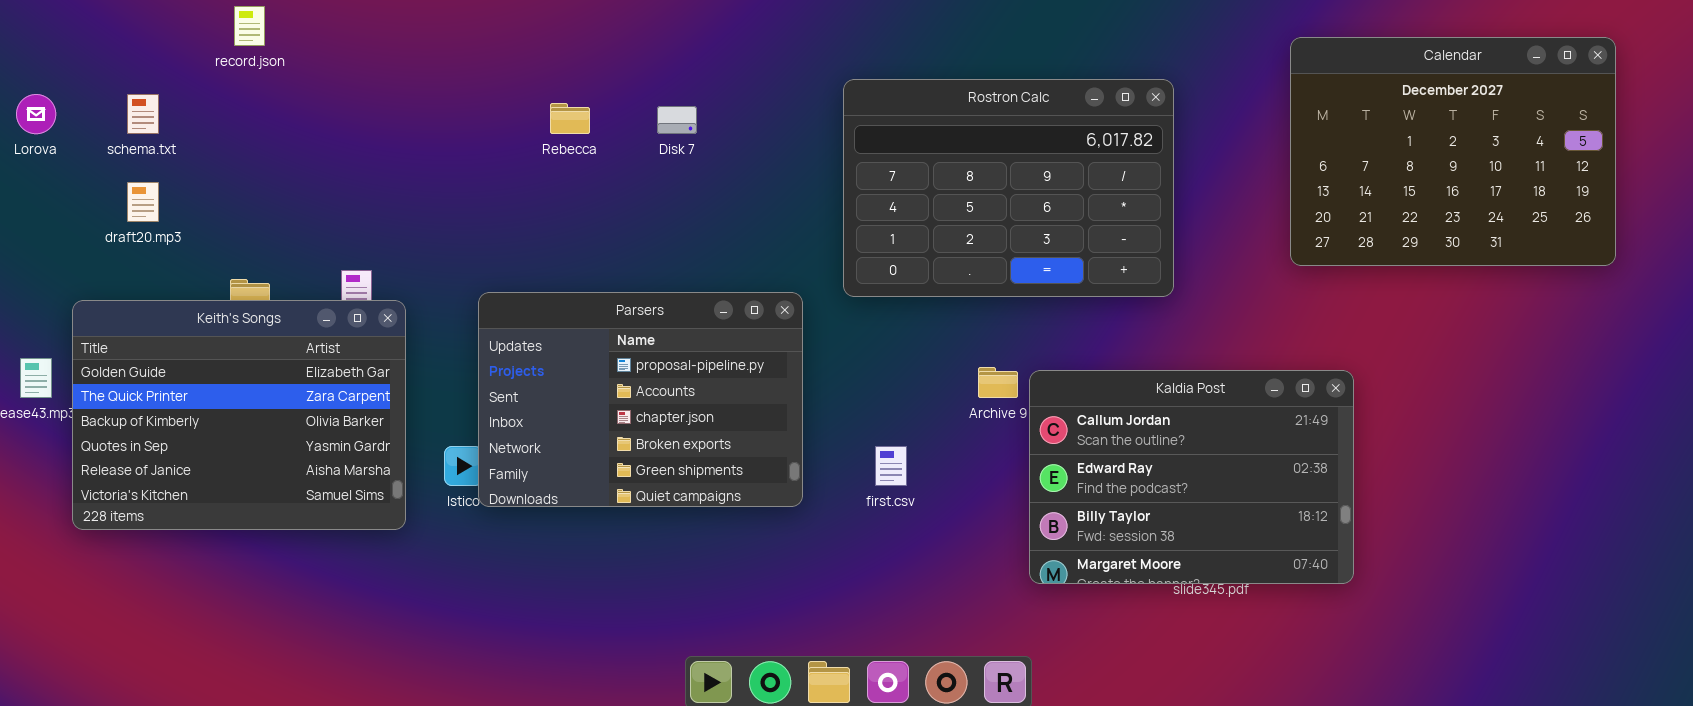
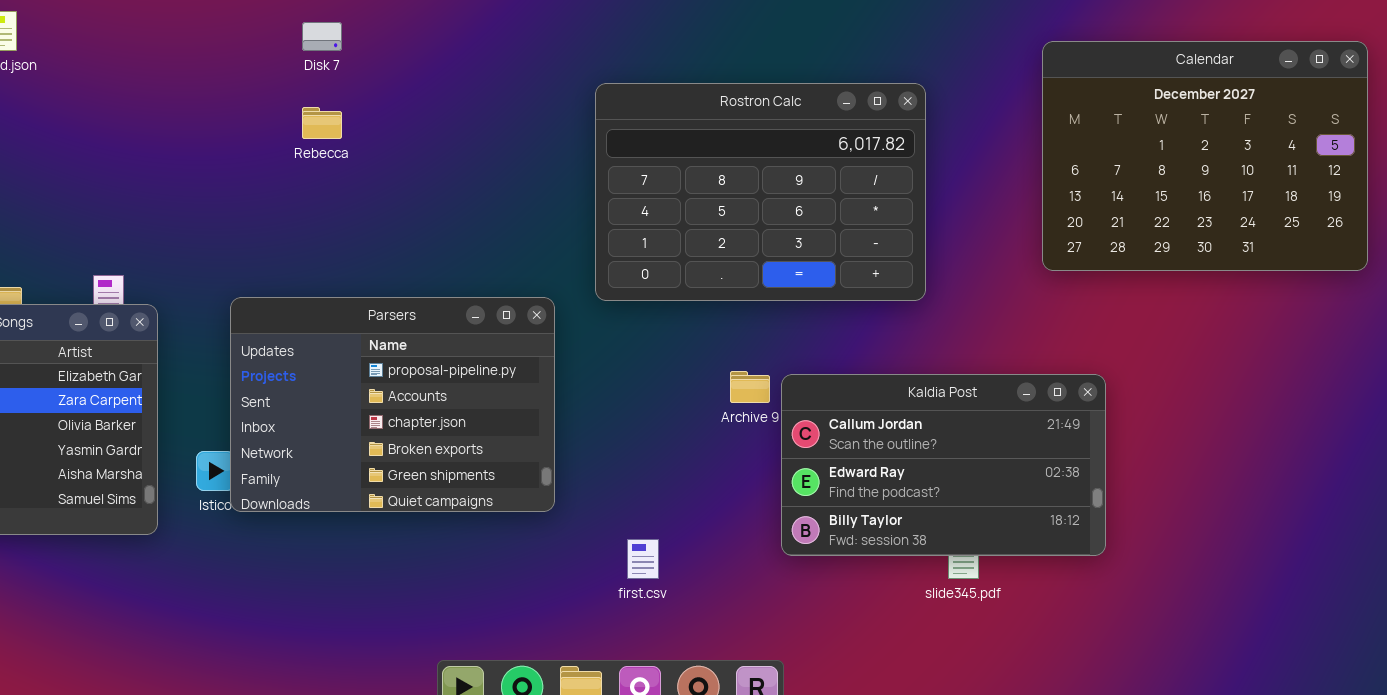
Disk 7: [657,106,697,134] -> [302,22,342,51], moved
Kaldia Post: [1029,370,1354,584] -> [781,374,1106,556], resized
first.csv: [875,446,907,486] -> [627,539,659,579], moved

